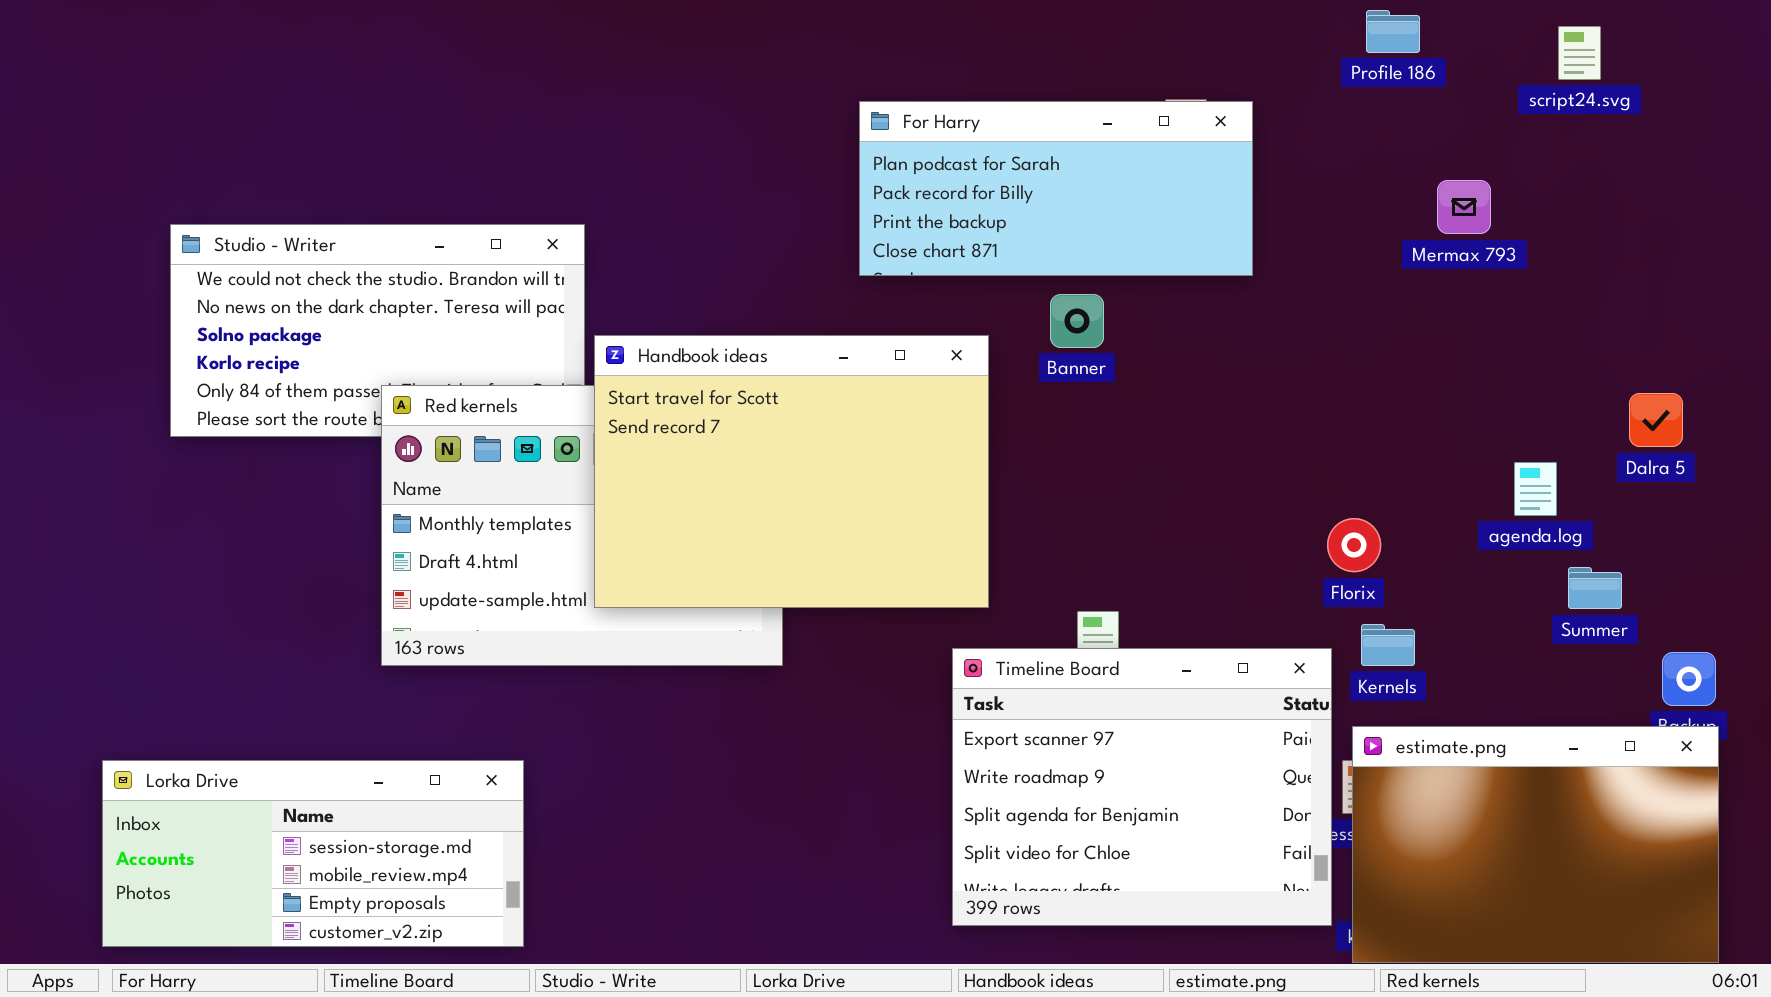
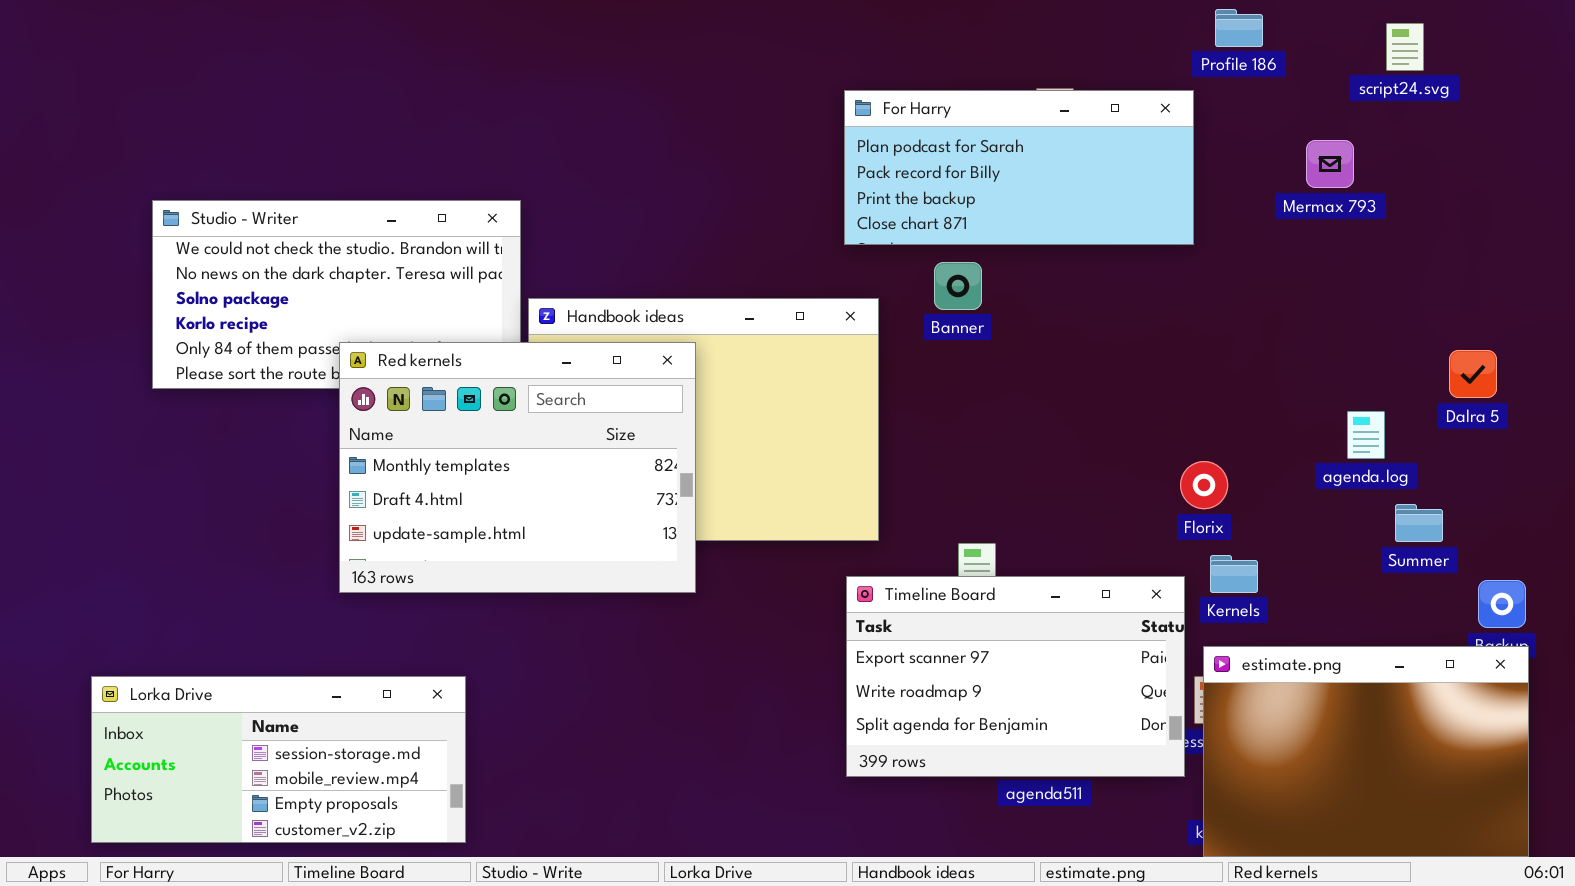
For Harry: [859,101,1253,276] -> [844,90,1194,245], moved
Mermax 793: [1437,180,1491,234] -> [1306,140,1354,188], moved
Red kernels: [381,385,783,666] -> [339,342,696,593], raised
Timeline Board: [952,648,1332,926] -> [846,576,1185,777], resized

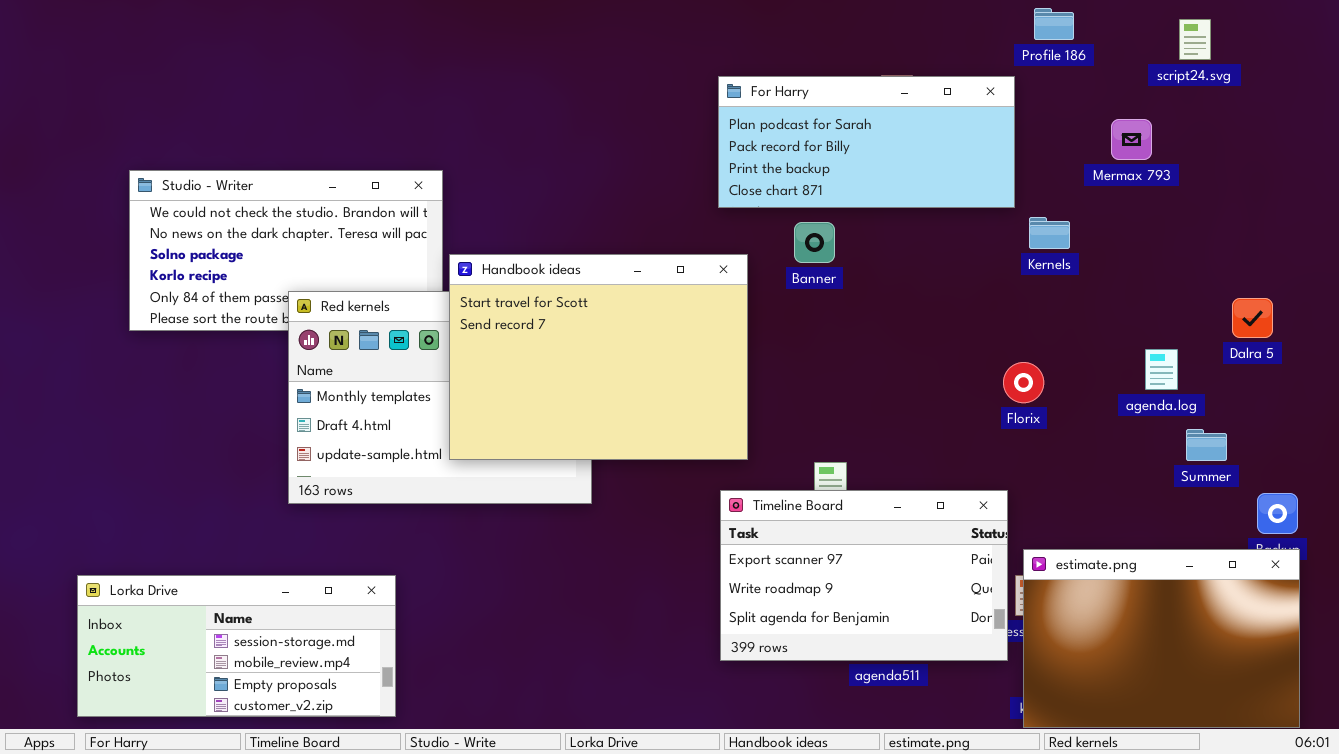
Handbook ideas: [528,298,879,541] -> [449,254,748,460], raised
Florix: [1180,461,1228,509] -> [1003,362,1044,403], moved
Kernels: [1210,555,1258,593] -> [1029,217,1070,249], moved

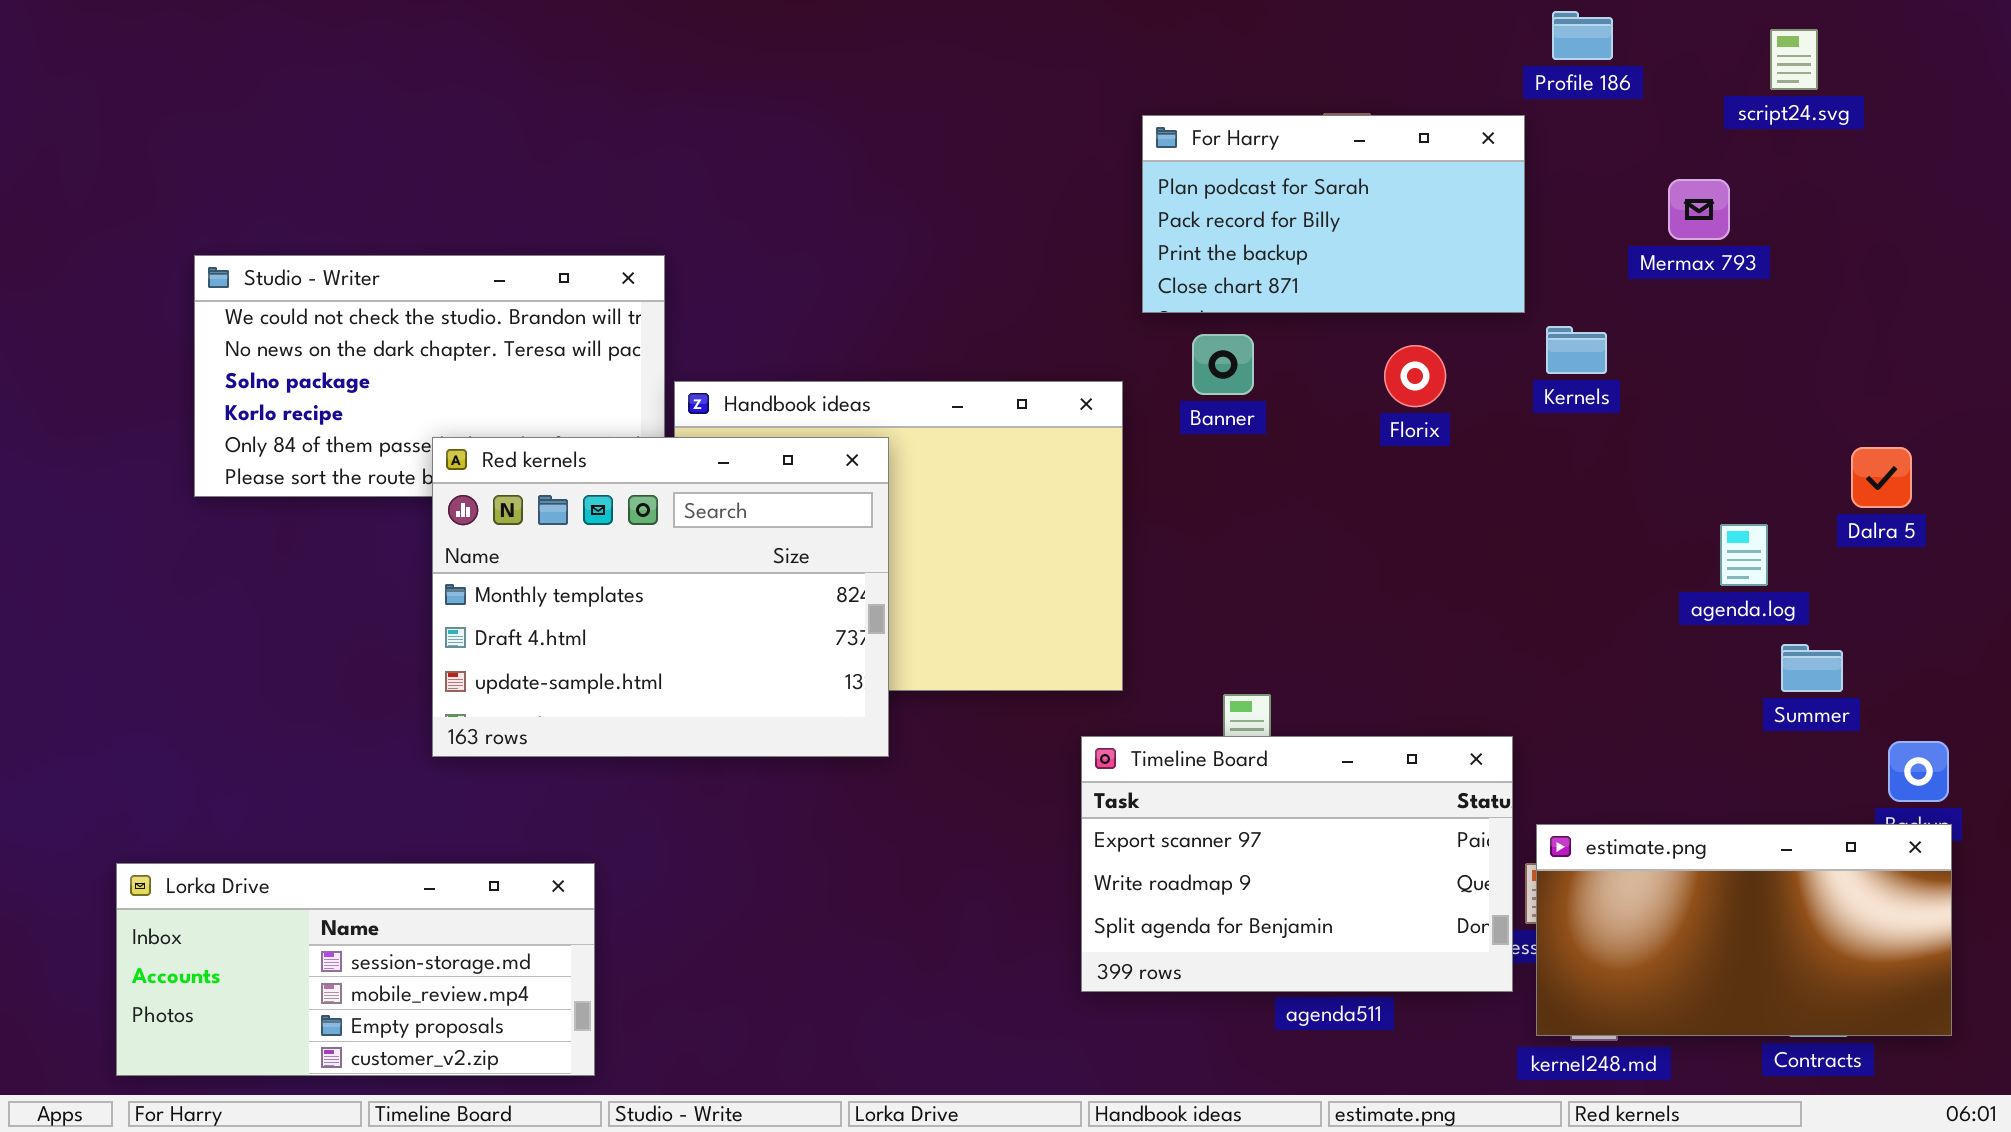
For Harry: [718,76,1015,208] -> [1142,115,1525,313], resized
Red kernels: [288,291,592,504] -> [432,437,889,757], raised
Florix: [1003,362,1044,403] -> [1384,345,1446,407], moved
estimate.png: [1023,549,1300,728] -> [1536,824,1952,1036], resized

